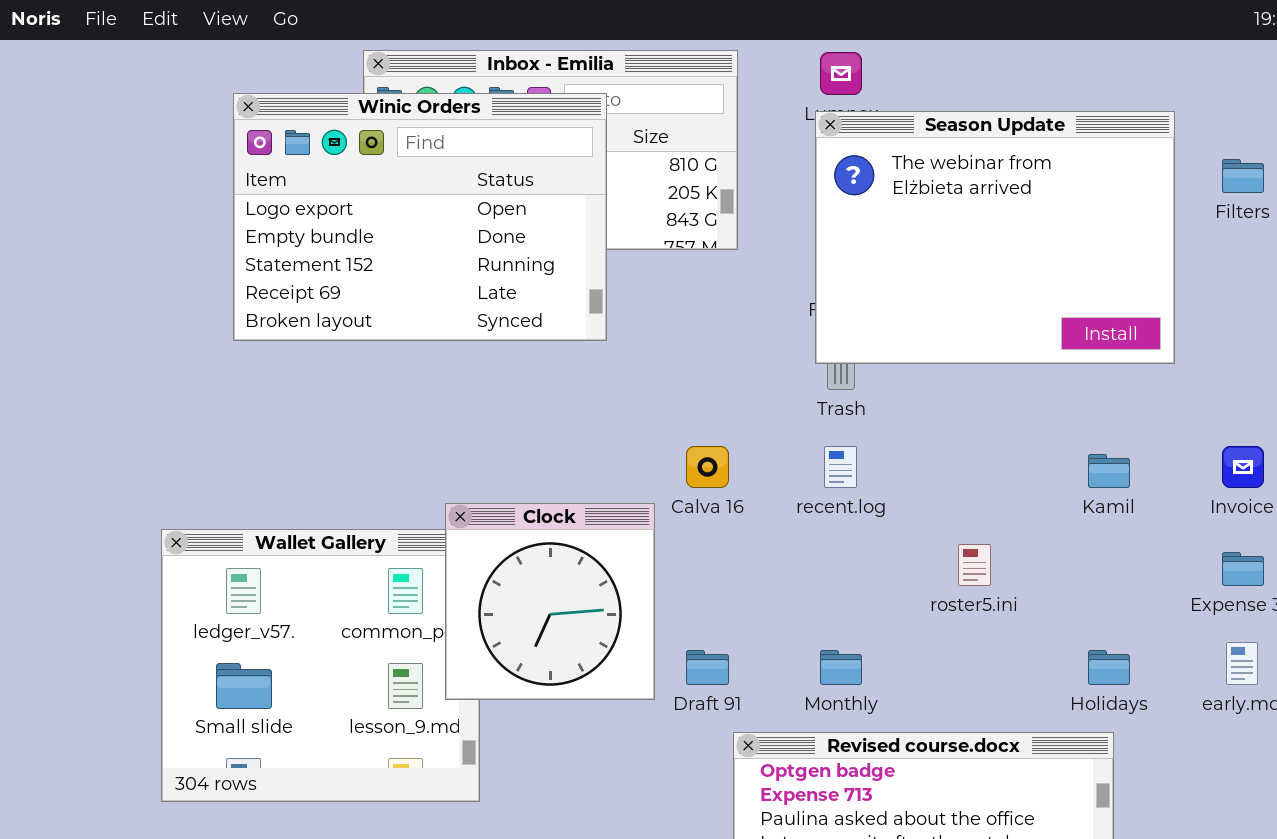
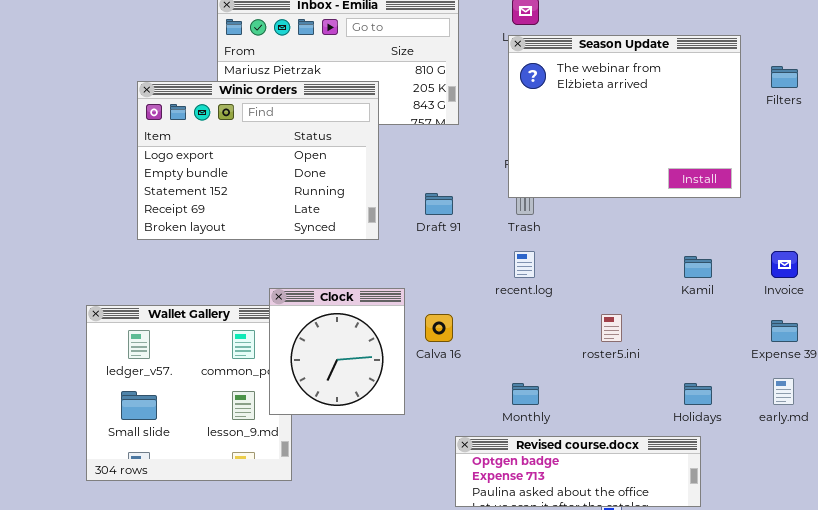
Winic Orders: [233,93,607,341] -> [137,81,379,240], moved
Calva 16: [686,446,729,488] -> [425,314,453,342], moved
Draft 91: [686,650,729,685] -> [425,193,453,215], moved

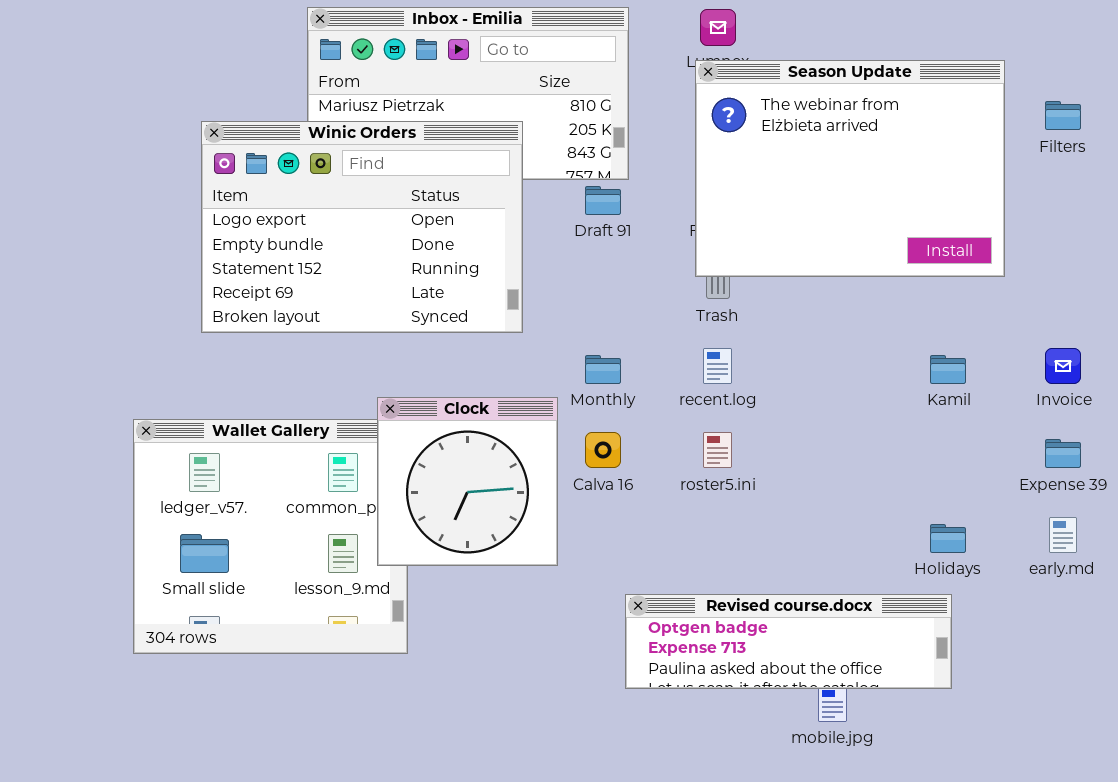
Draft 91: [425,193,453,215] -> [585,186,621,215], moved
roster5.ini: [601,314,622,342] -> [703,432,732,468], moved
Monthly: [512,383,539,405] -> [585,355,621,384], moved

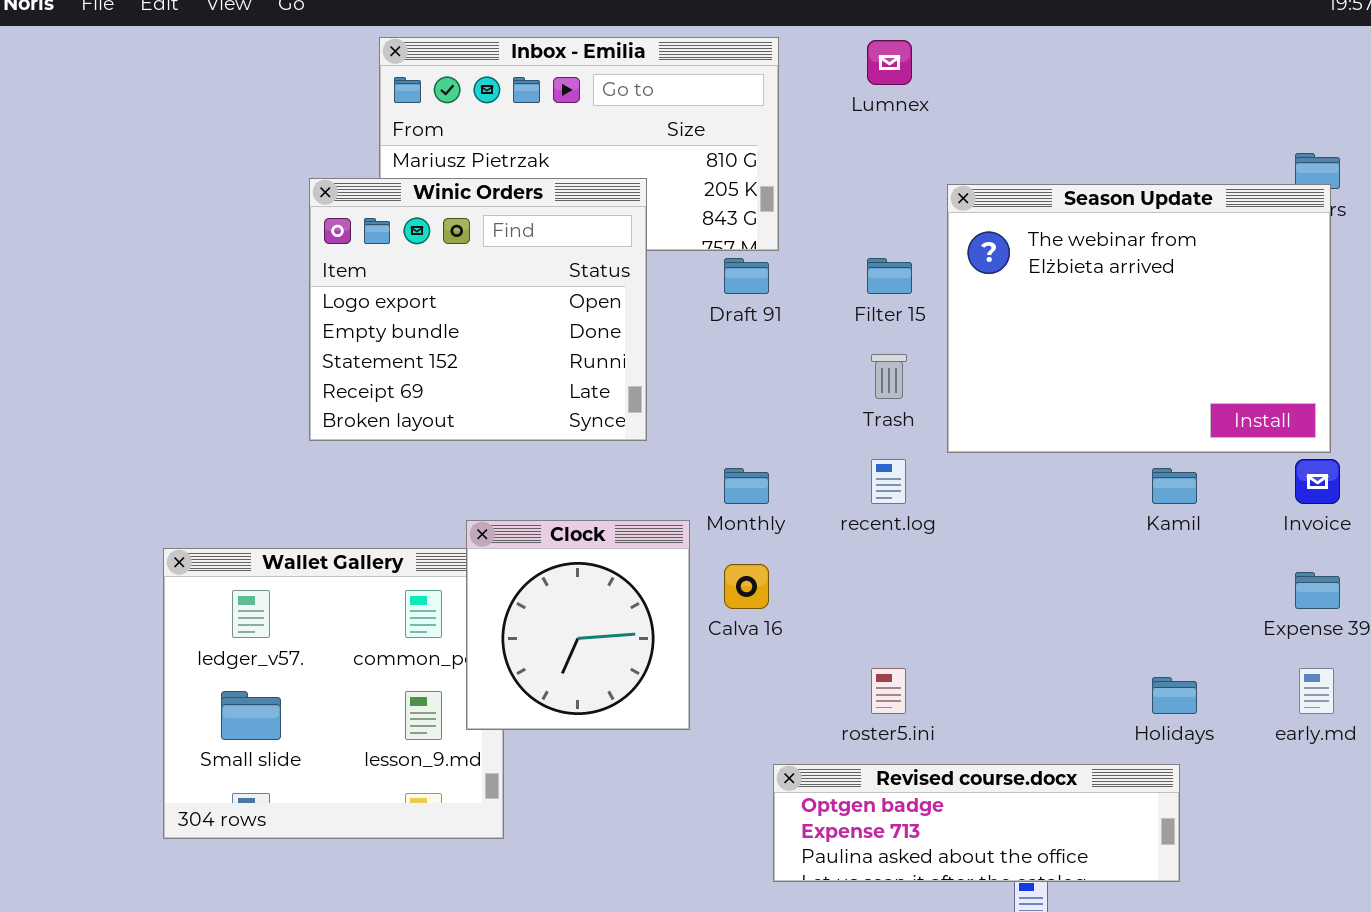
Season Update: [695,60,1005,277] -> [947,184,1331,453], moved
Winic Orders: [201,121,523,333] -> [309,178,647,441], resized
roster5.ini: [703,432,732,468] -> [871,668,906,714], moved

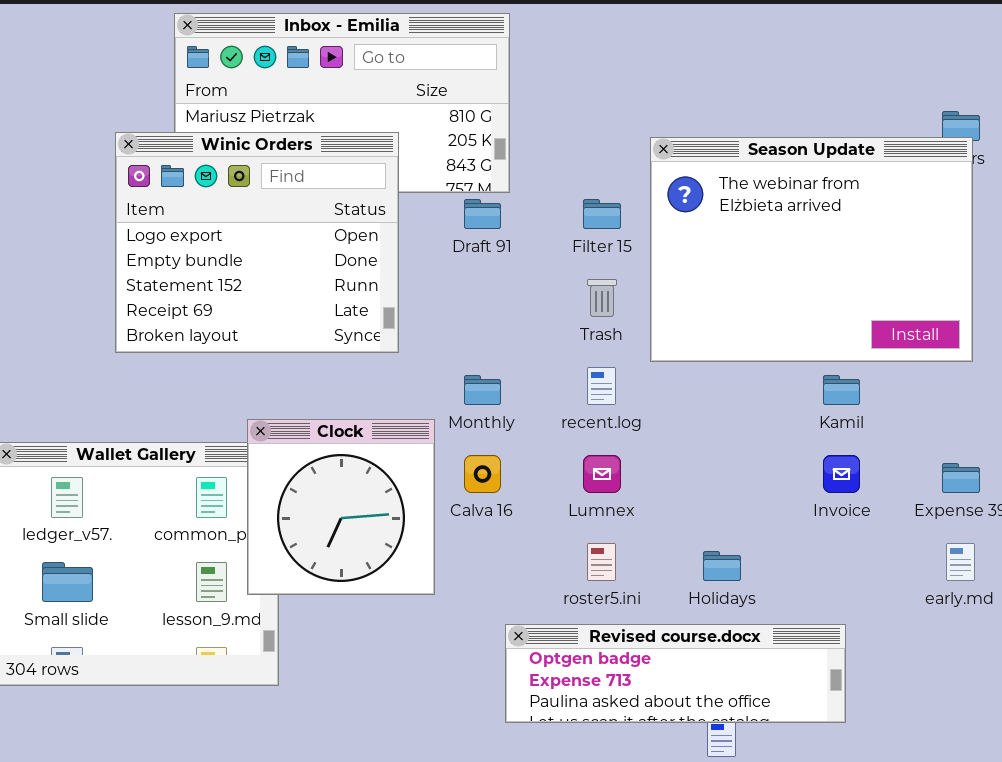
Lumnex: [867,40,912,85] -> [583,455,621,493], moved
Invoice: [1295,459,1340,504] -> [823,455,860,493], moved
Holidays: [1152,677,1197,714] -> [703,551,741,581], moved

